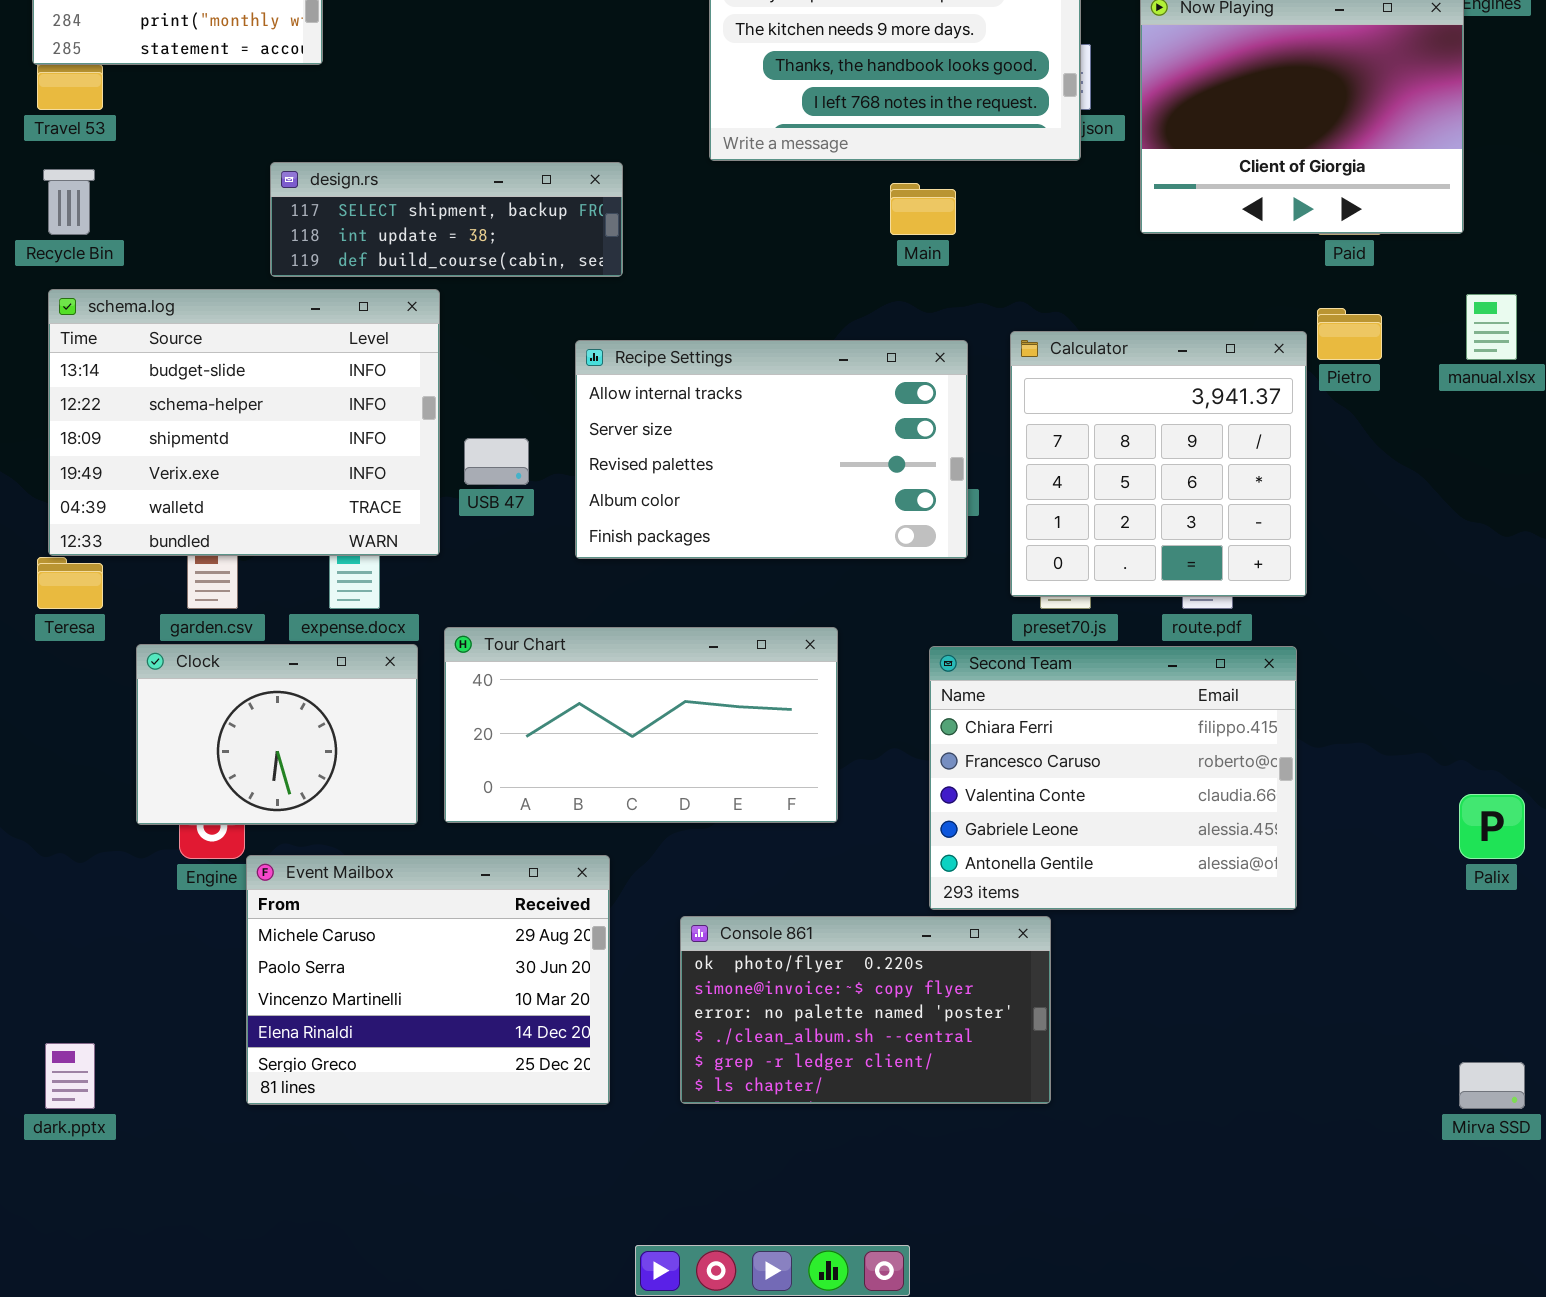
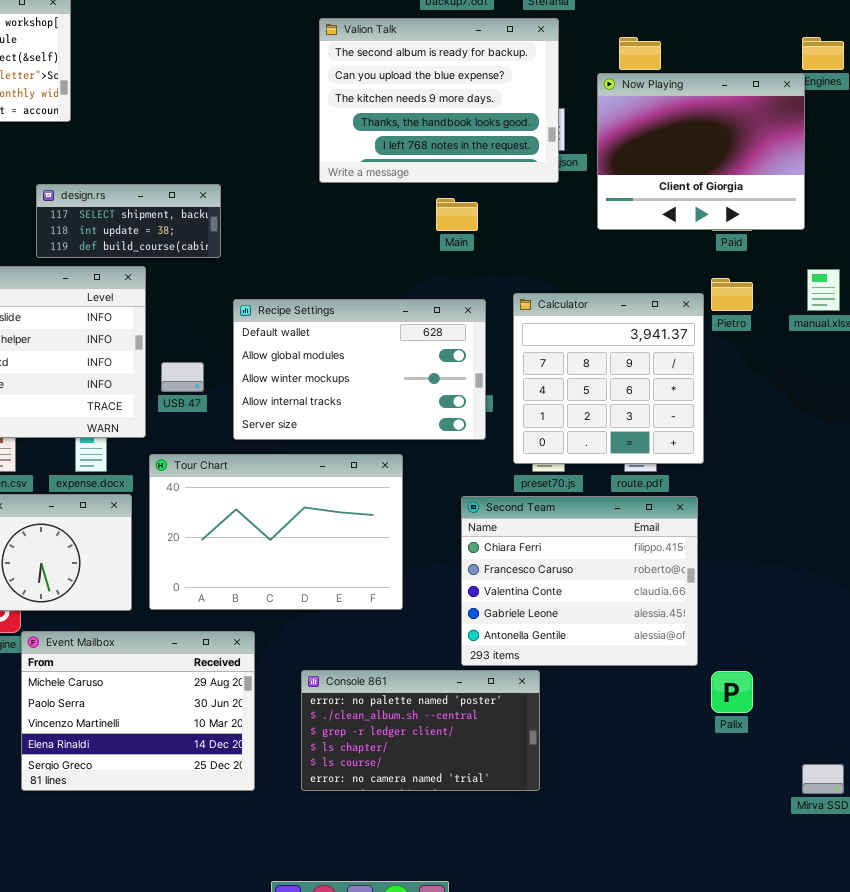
design.rs: [270,162,623,277] -> [36,184,221,258], resized
Recipe Settings: [575,340,968,559] -> [233,299,486,440], scrolled up 3 rows
Tour Chart: [444,627,838,823] -> [149,454,403,610], resized
Palix: [1459,794,1525,859] -> [711,671,753,713], moved
Console 861: [680,916,1051,1104] -> [301,670,540,791], scrolled down 2 rows

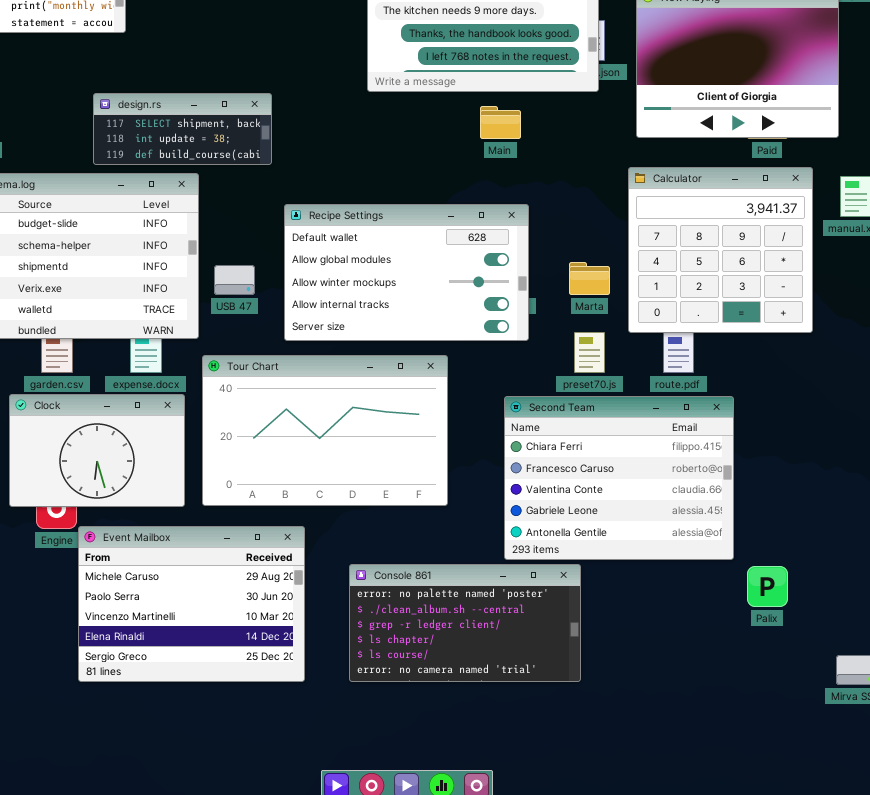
Calculator: [513,293,704,464] -> [628,167,813,333], moved

